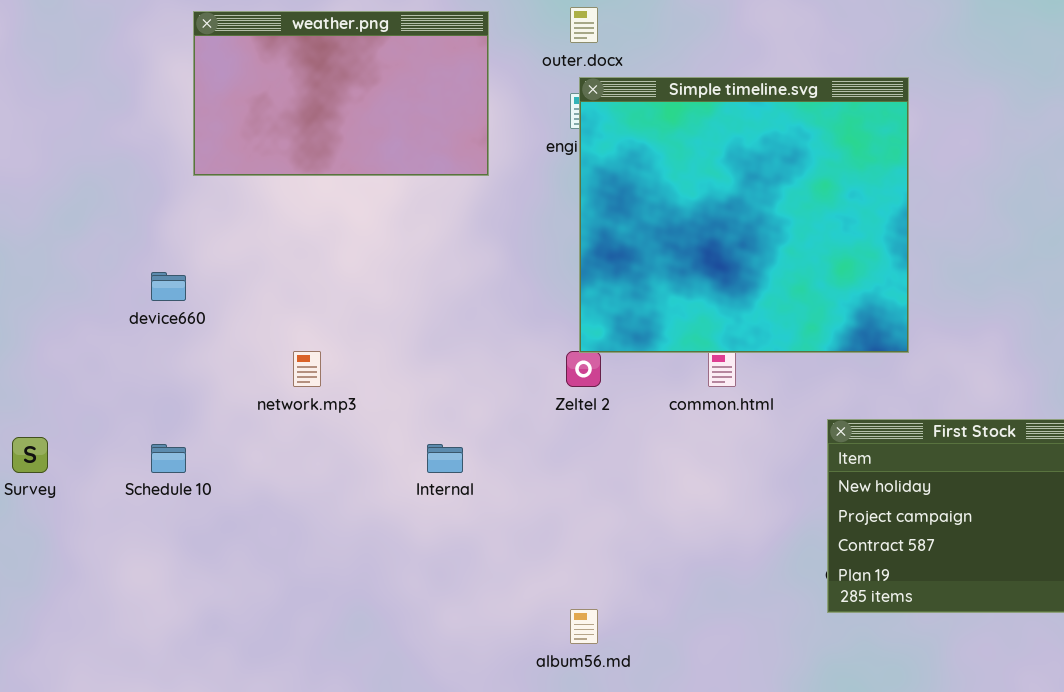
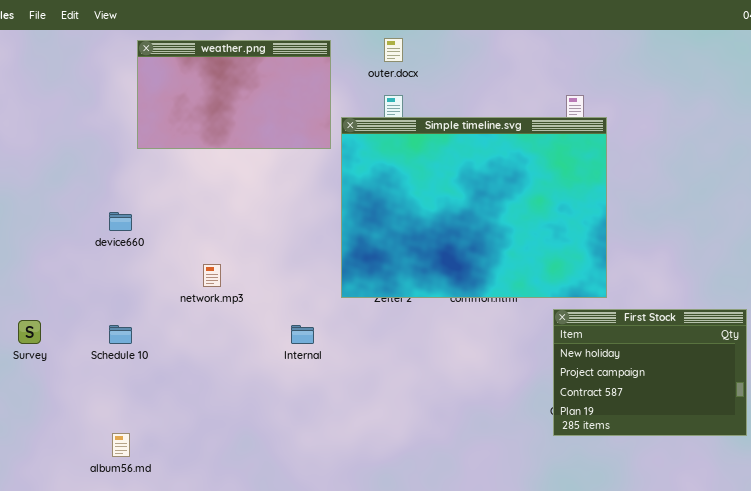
Simple timeline.svg: [579,77,909,353] -> [341,117,607,298], moved, resized
album56.md: [570,609,598,644] -> [112,433,130,457], moved

